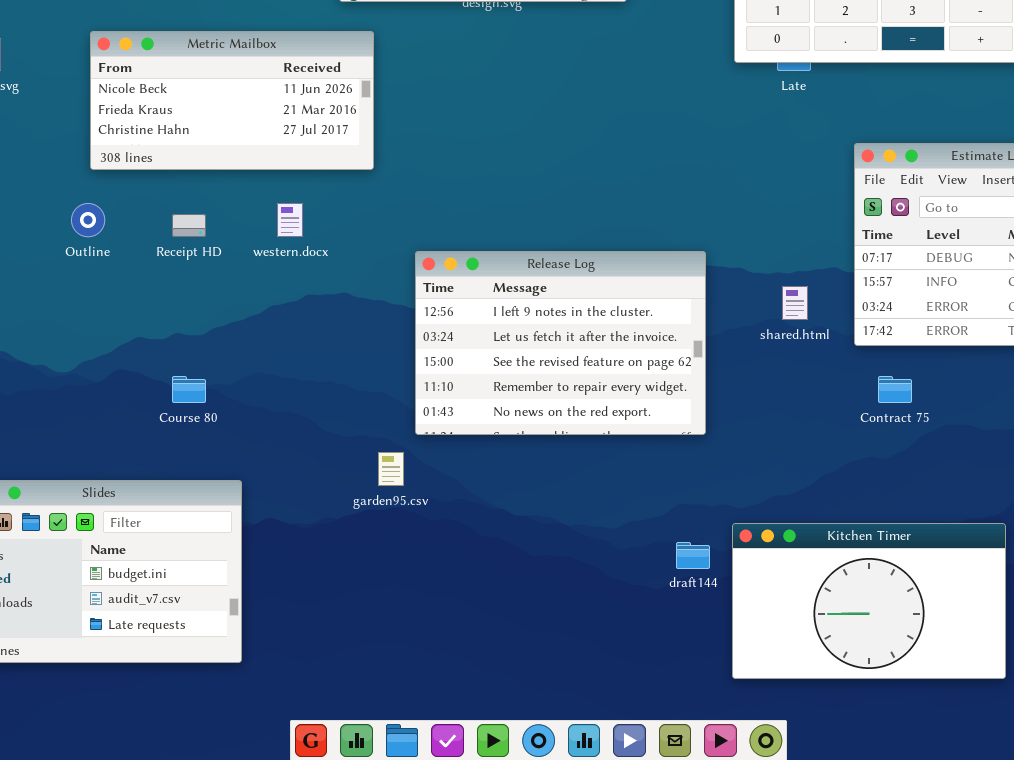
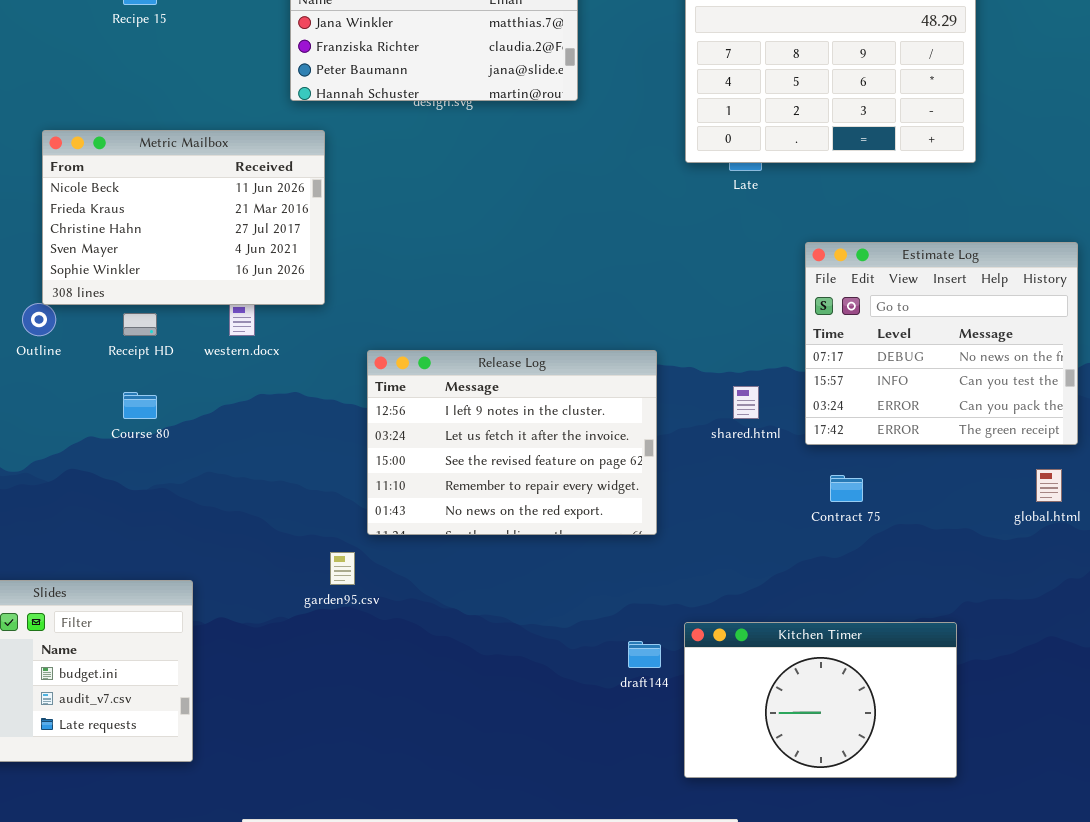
Metric Mailbox: [90,31,374,170] -> [42,130,325,305], resized
Course 80: [172,376,206,403] -> [123,392,157,419], moved

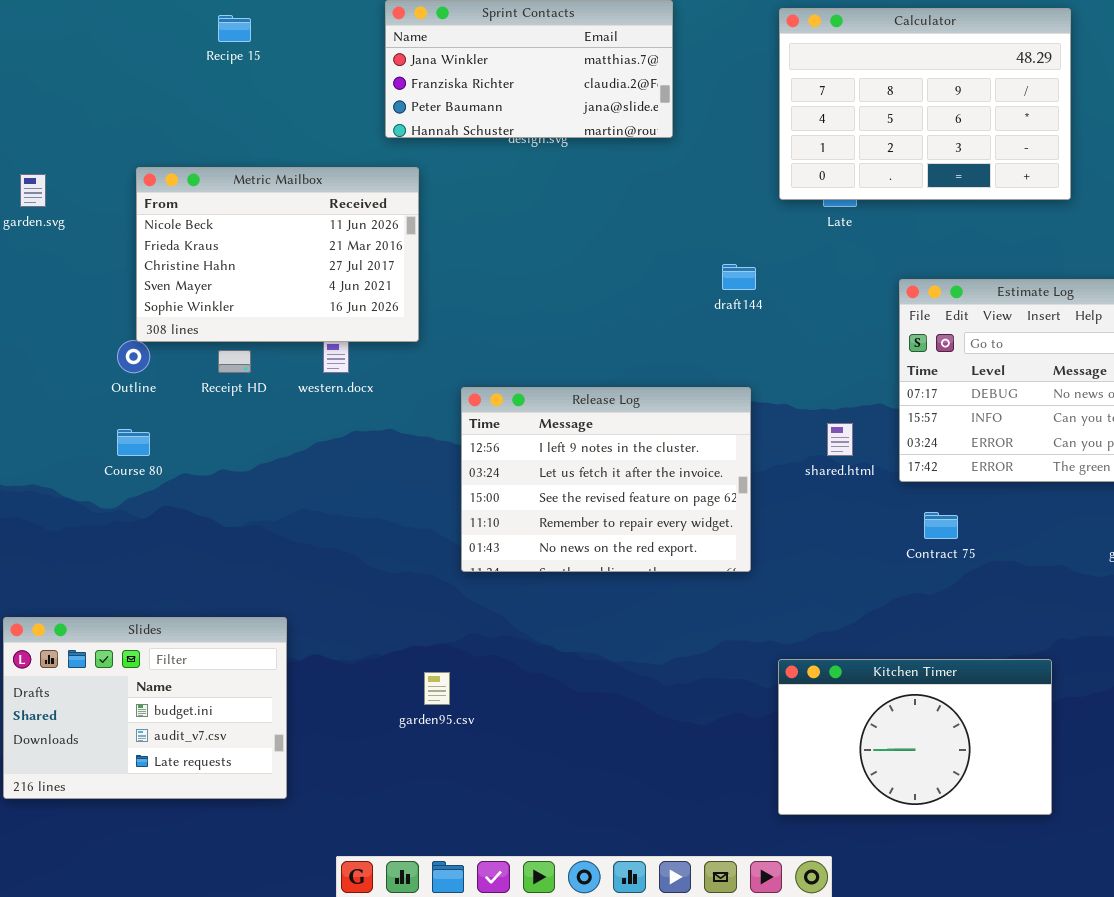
Course 80: [123,392,157,419] -> [117,429,150,456], moved
garden95.csv: [330,552,355,585] -> [424,672,450,705], moved
draft144: [628,641,661,668] -> [722,264,756,290], moved

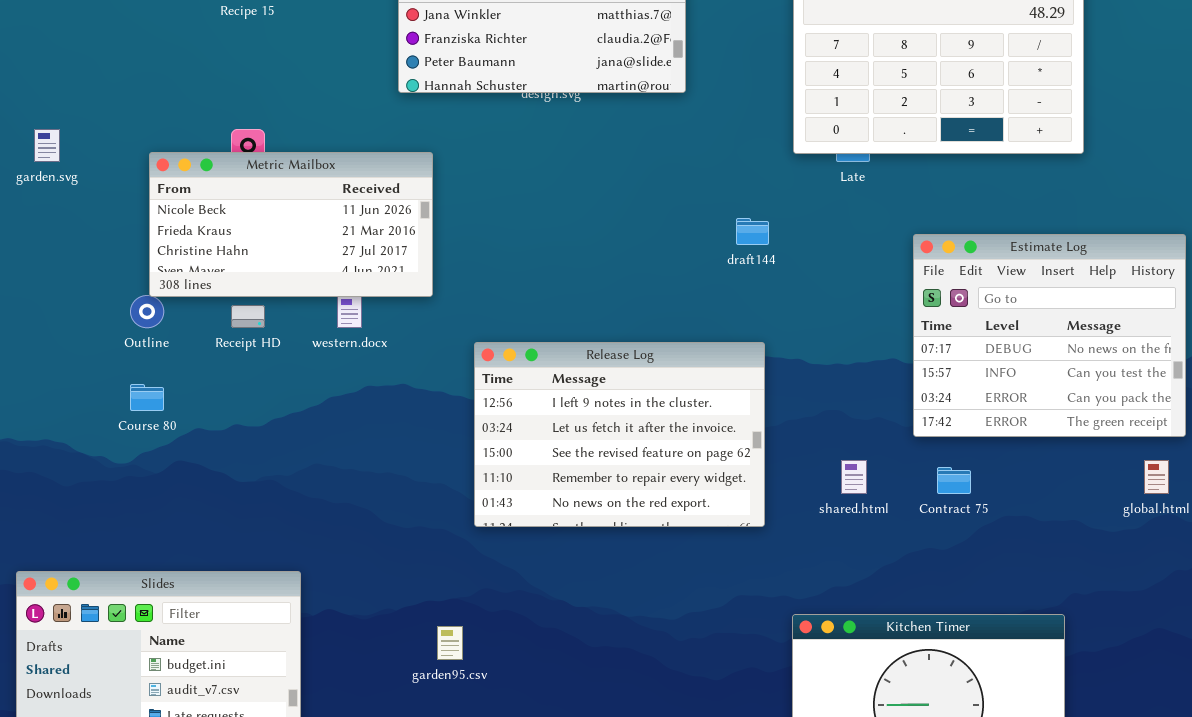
Metric Mailbox: [136,167,419,342] -> [149,152,433,297], resized
shared.html: [827,423,853,456] -> [841,460,867,494], moved

